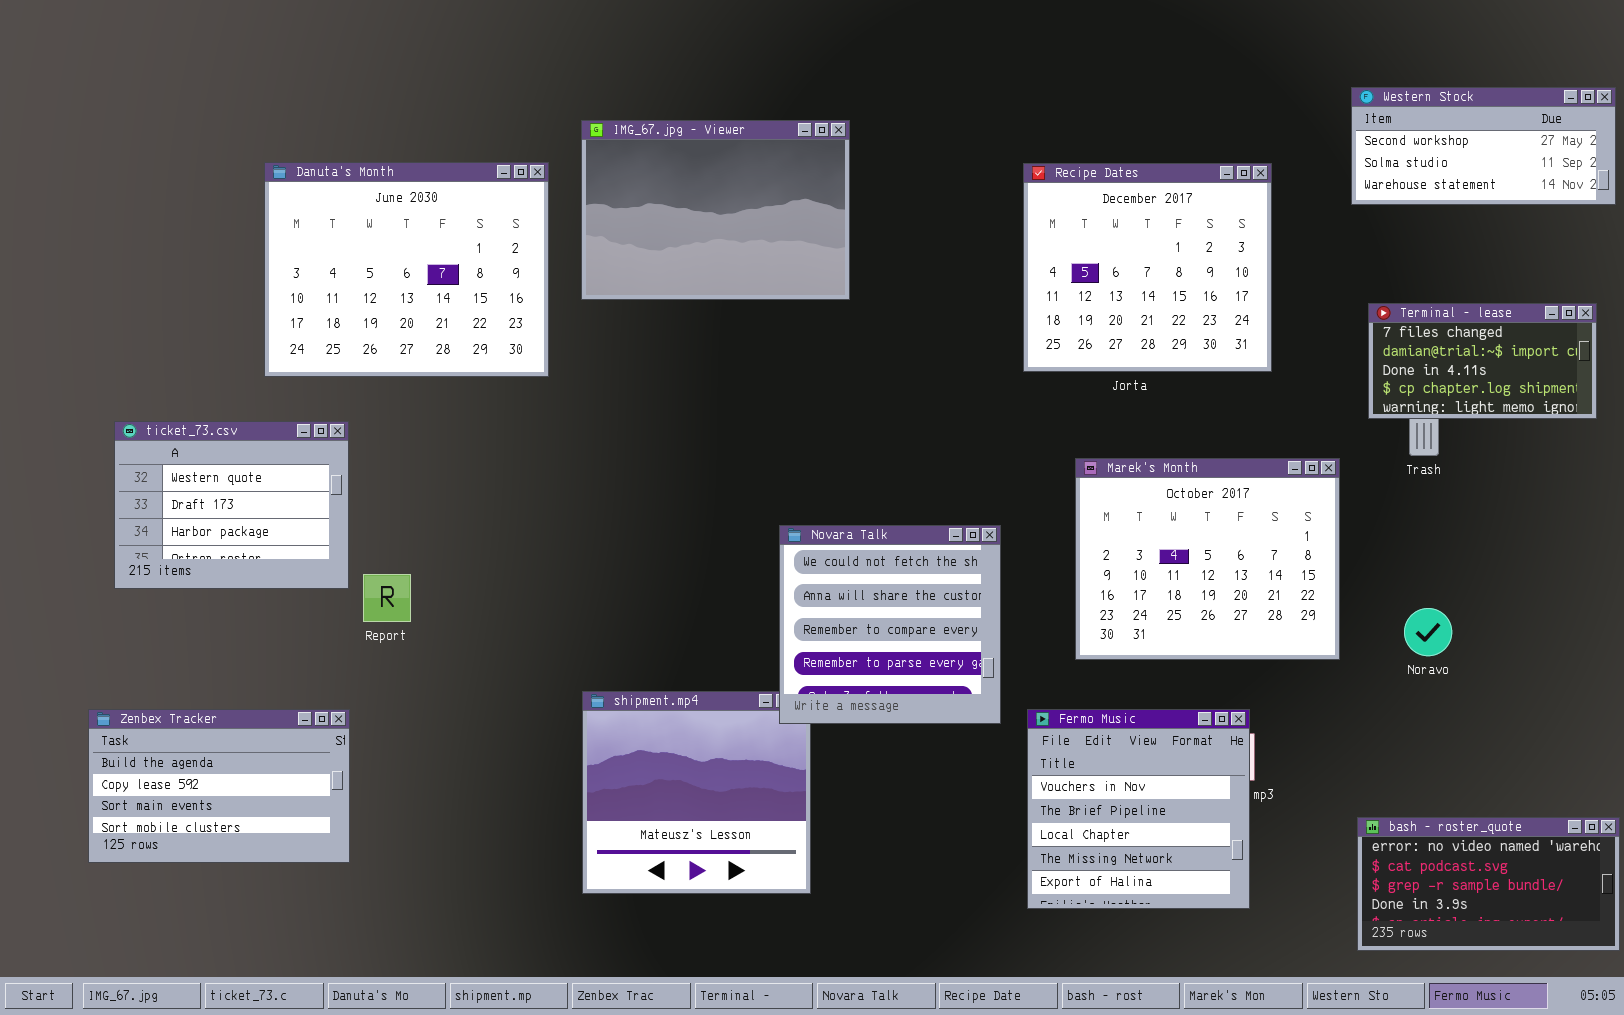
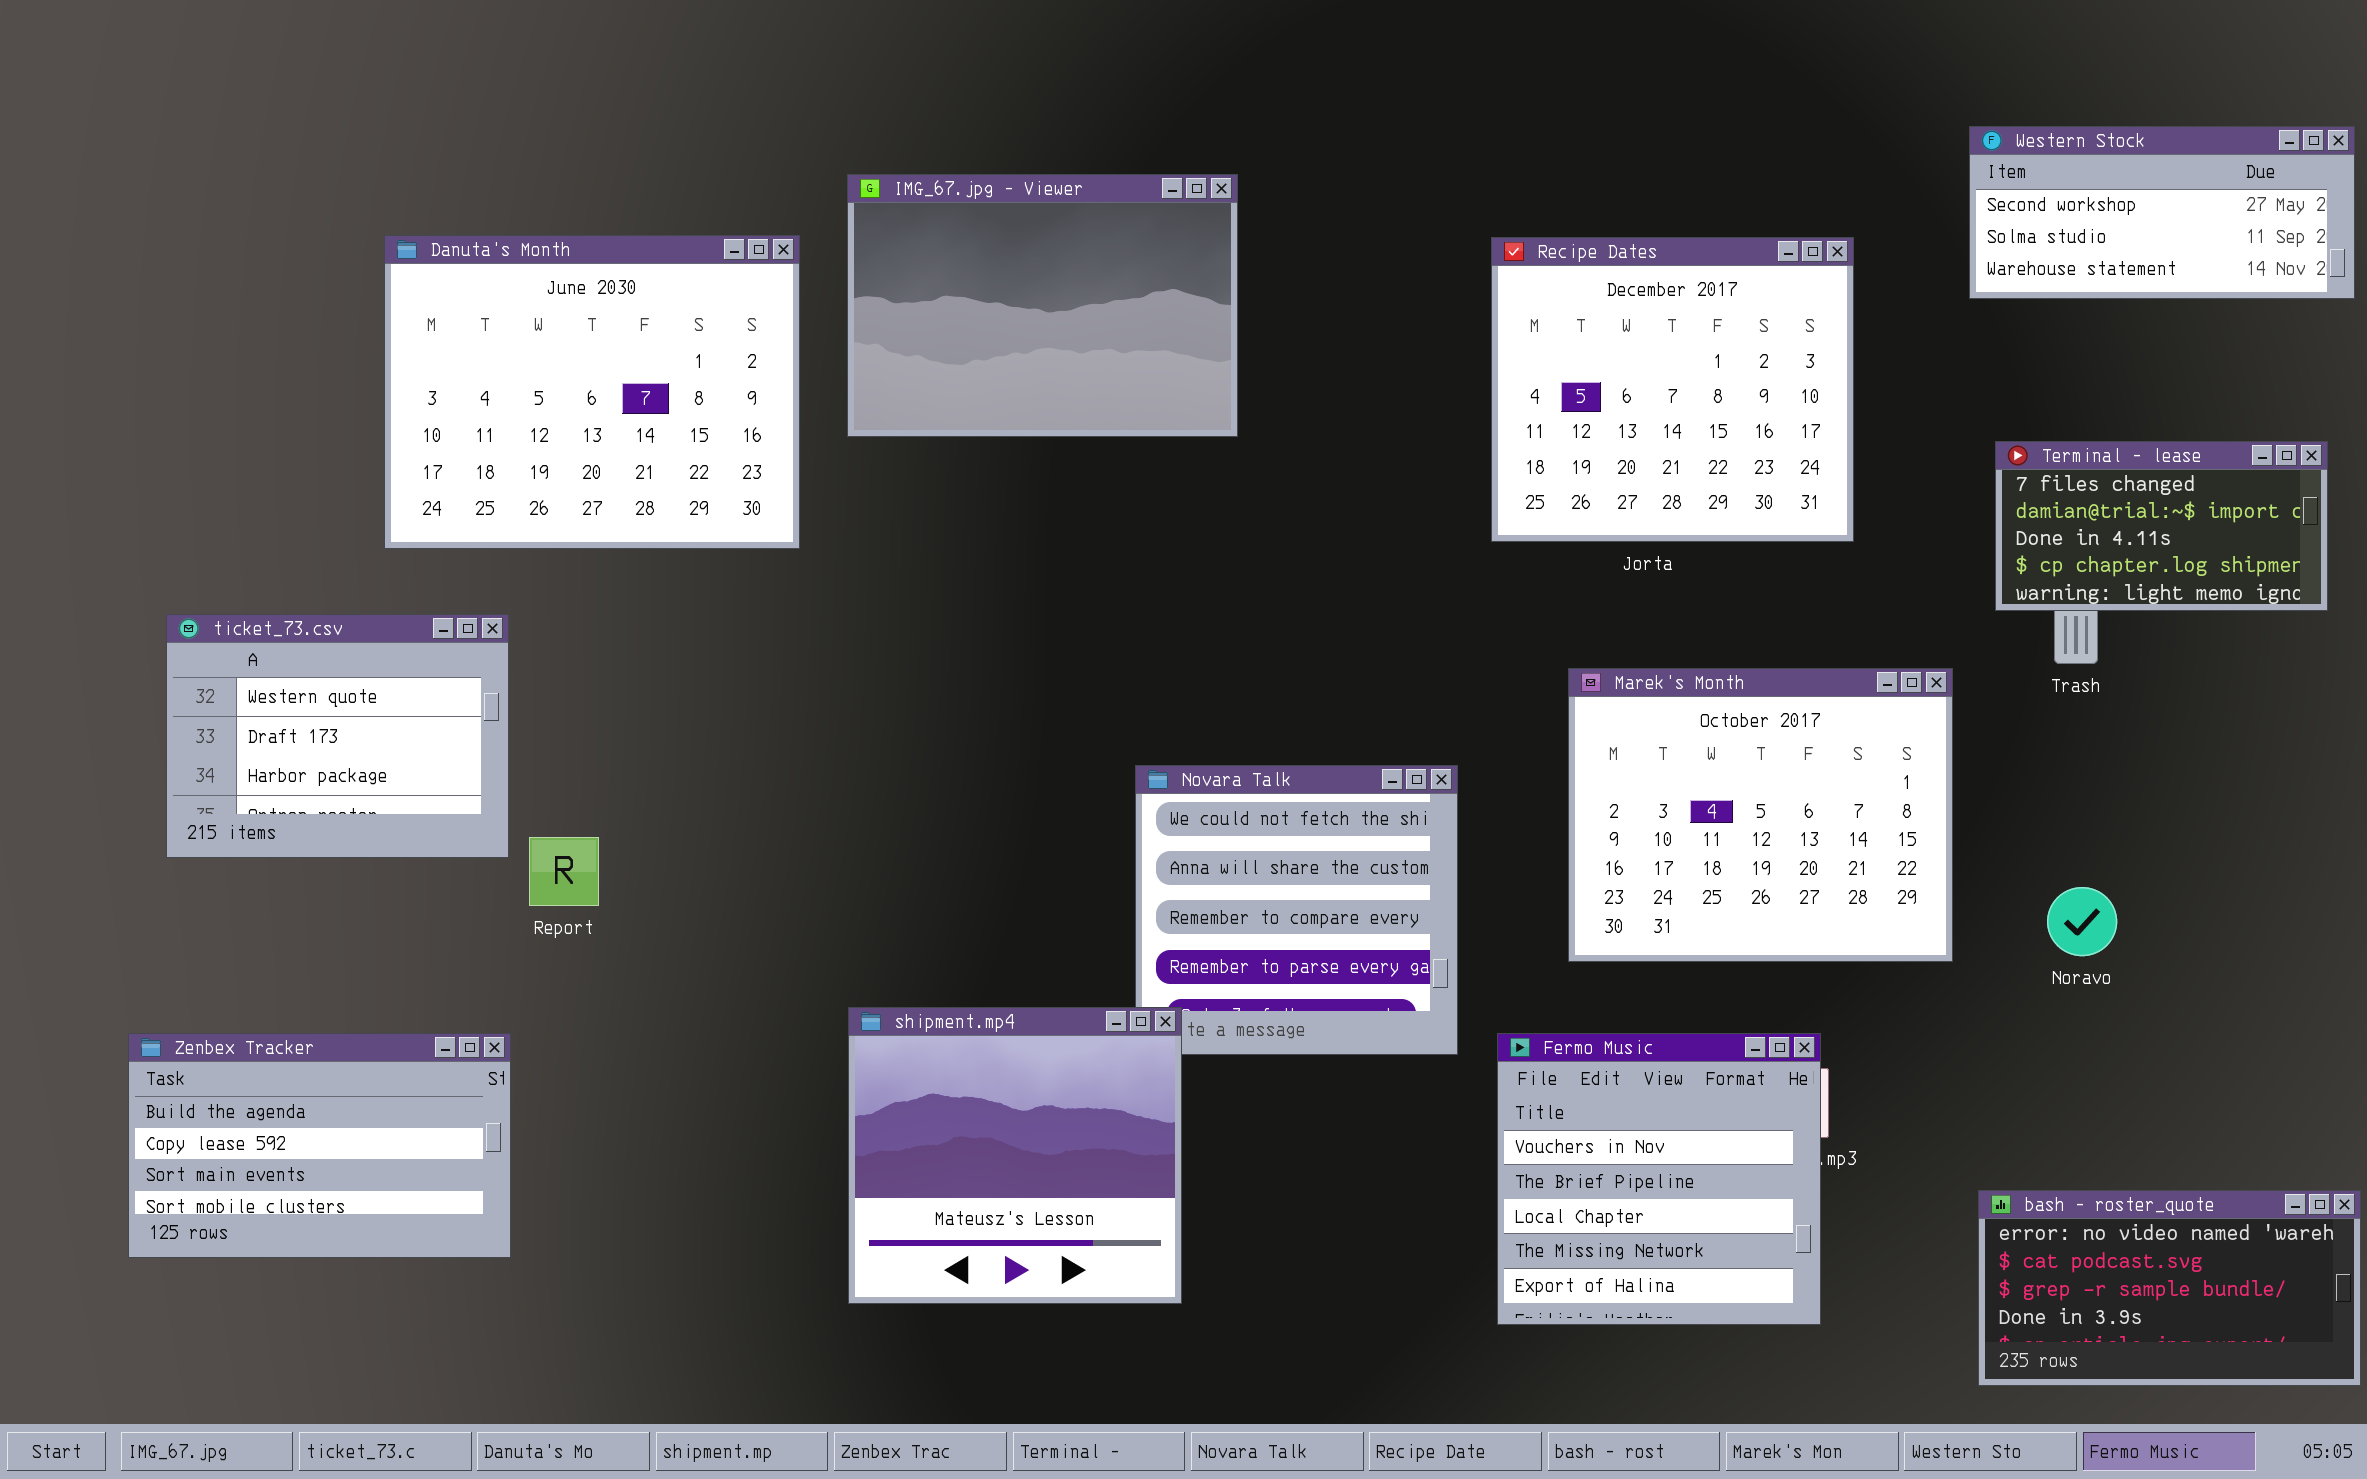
shipment.mp4: [582,691,811,894] -> [848,1007,1182,1304], raised

